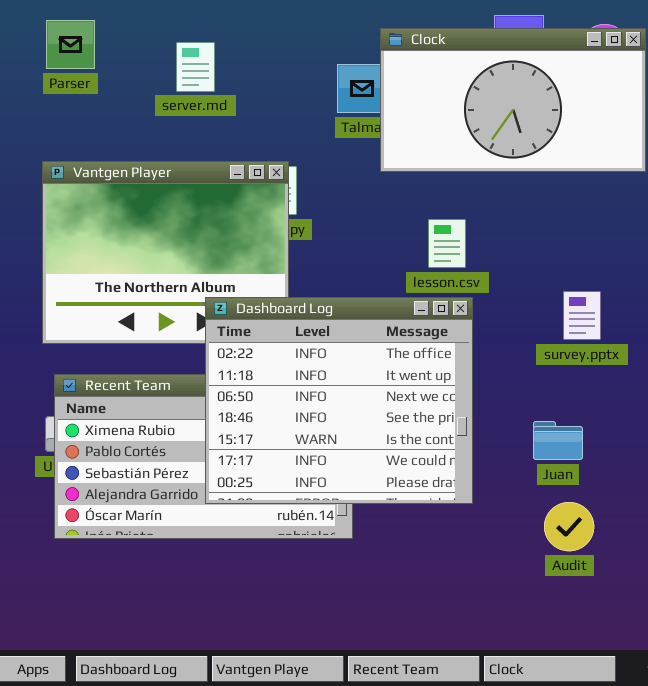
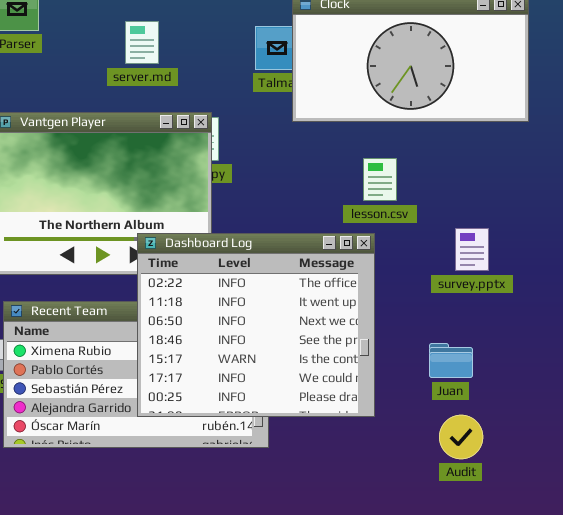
server.md: [176,42,215,92] -> [125,21,159,64], moved
lesson.csv: [428,219,466,268] -> [363,158,397,201], moved

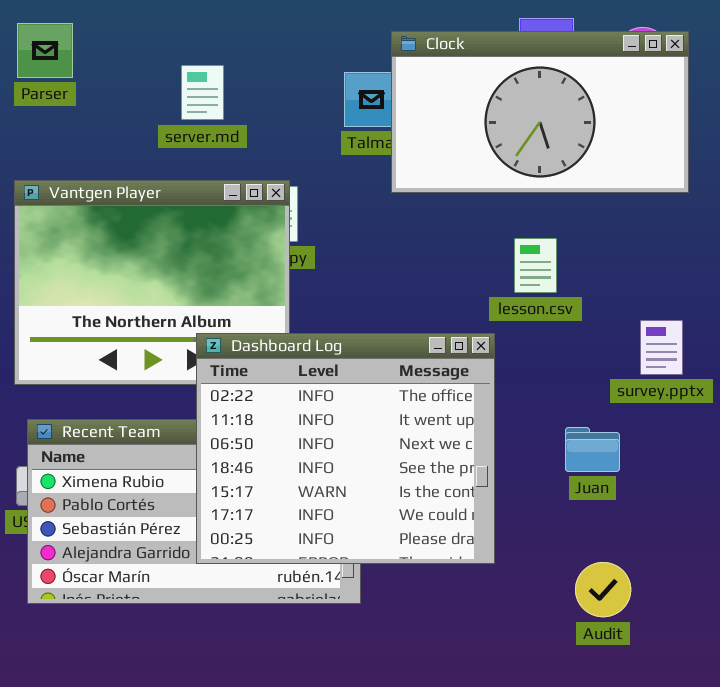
lesson.csv: [363,158,397,201] -> [514,238,557,293], moved
survey.pptx: [455,228,489,271] -> [640,320,683,375], moved
Juan: [429,343,473,378] -> [565,427,620,472], moved

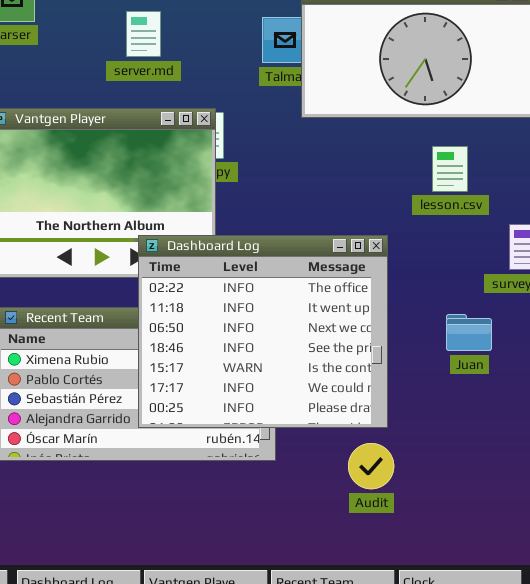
lesson.csv: [514,238,557,293] -> [432,146,468,192], moved
Audit: [575,562,631,617] -> [348,443,394,489], moved

